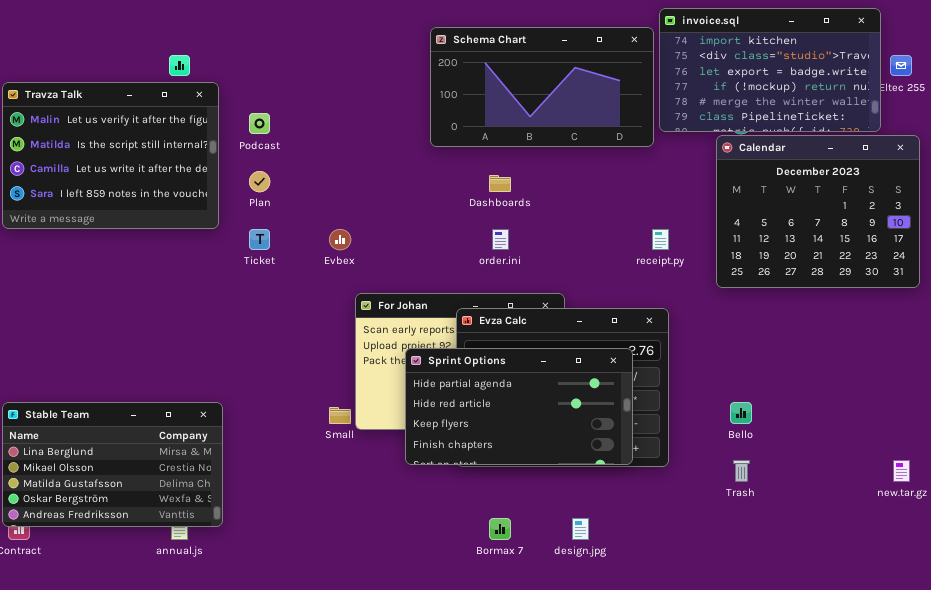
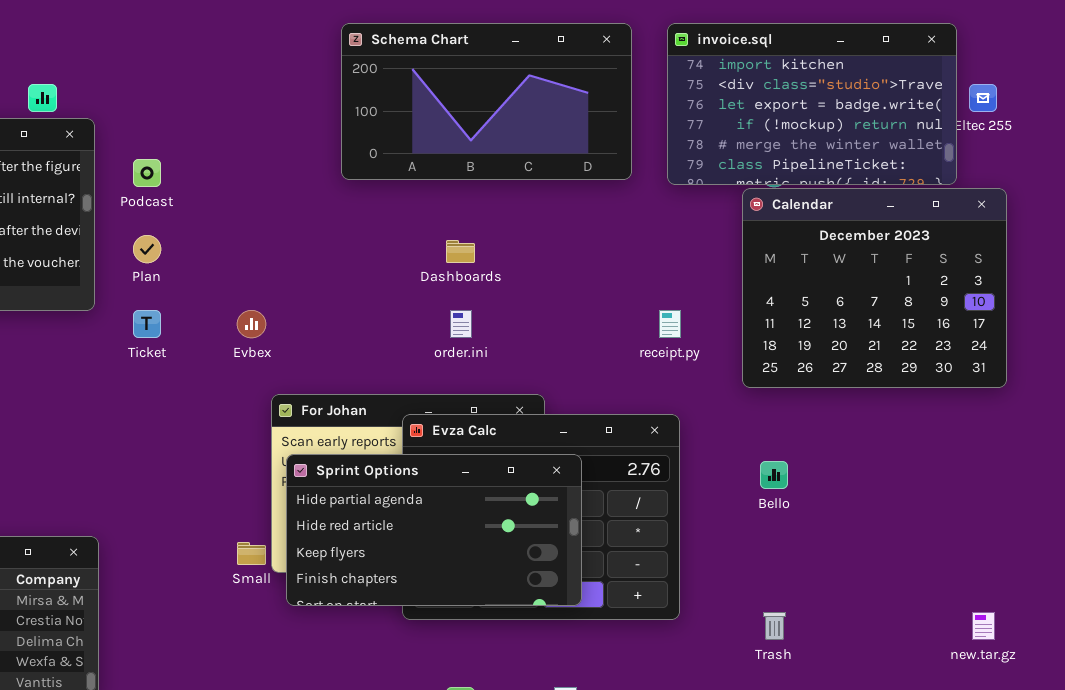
Schema Chart: [430,27,654,147] -> [341,23,632,180], moved
Sprint Options: [405,348,633,465] -> [286,454,582,606], moved
Bello: [730,402,752,424] -> [760,461,788,489], moved

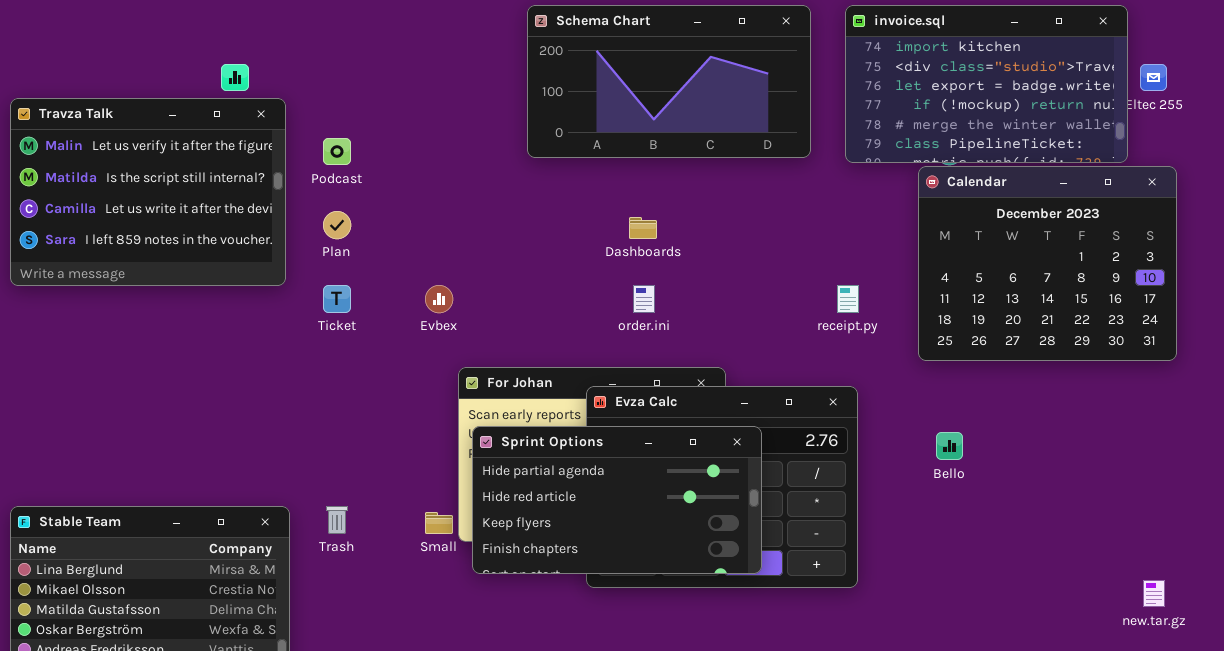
Trash: [763,612,786,640] -> [326,506,348,534], moved

